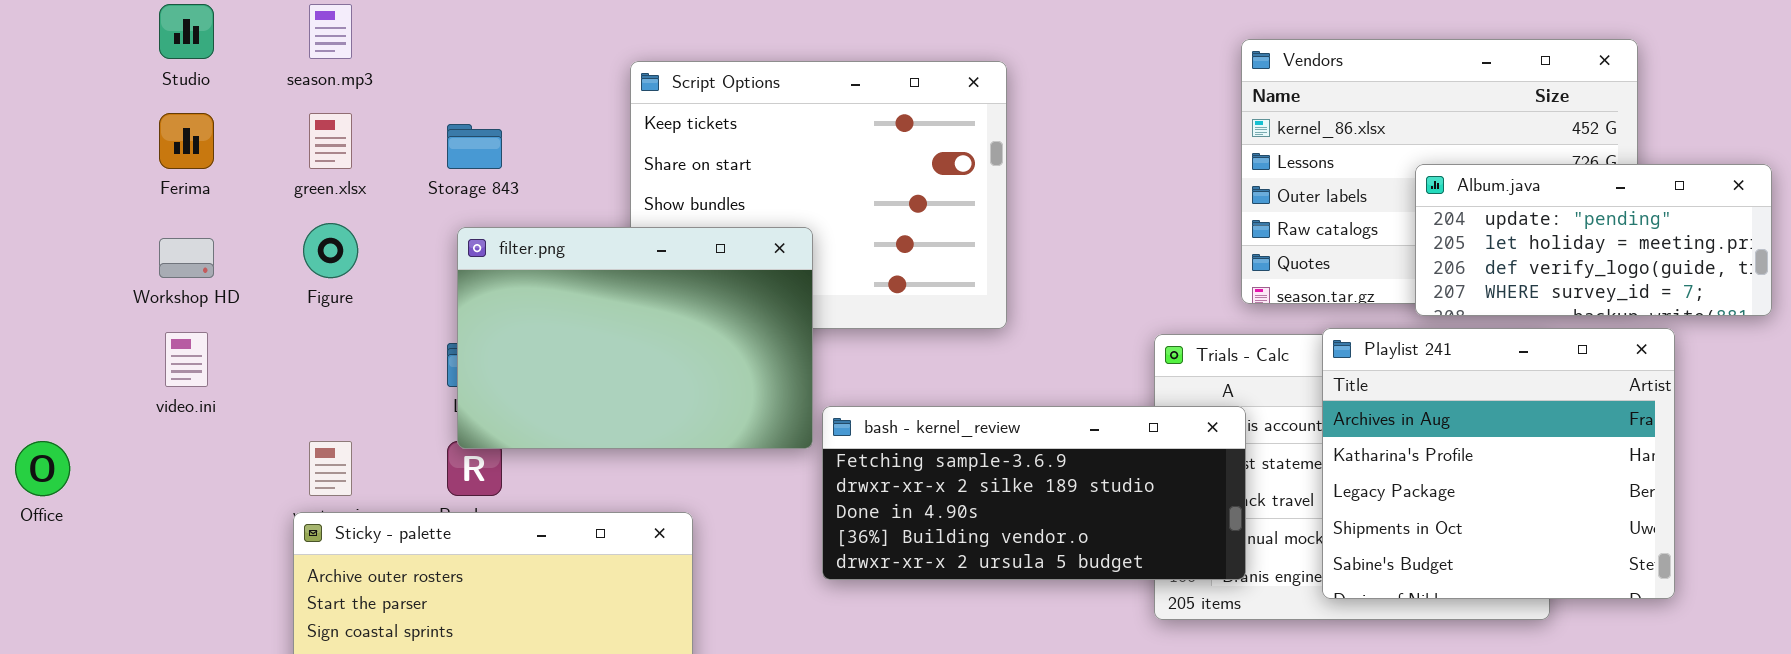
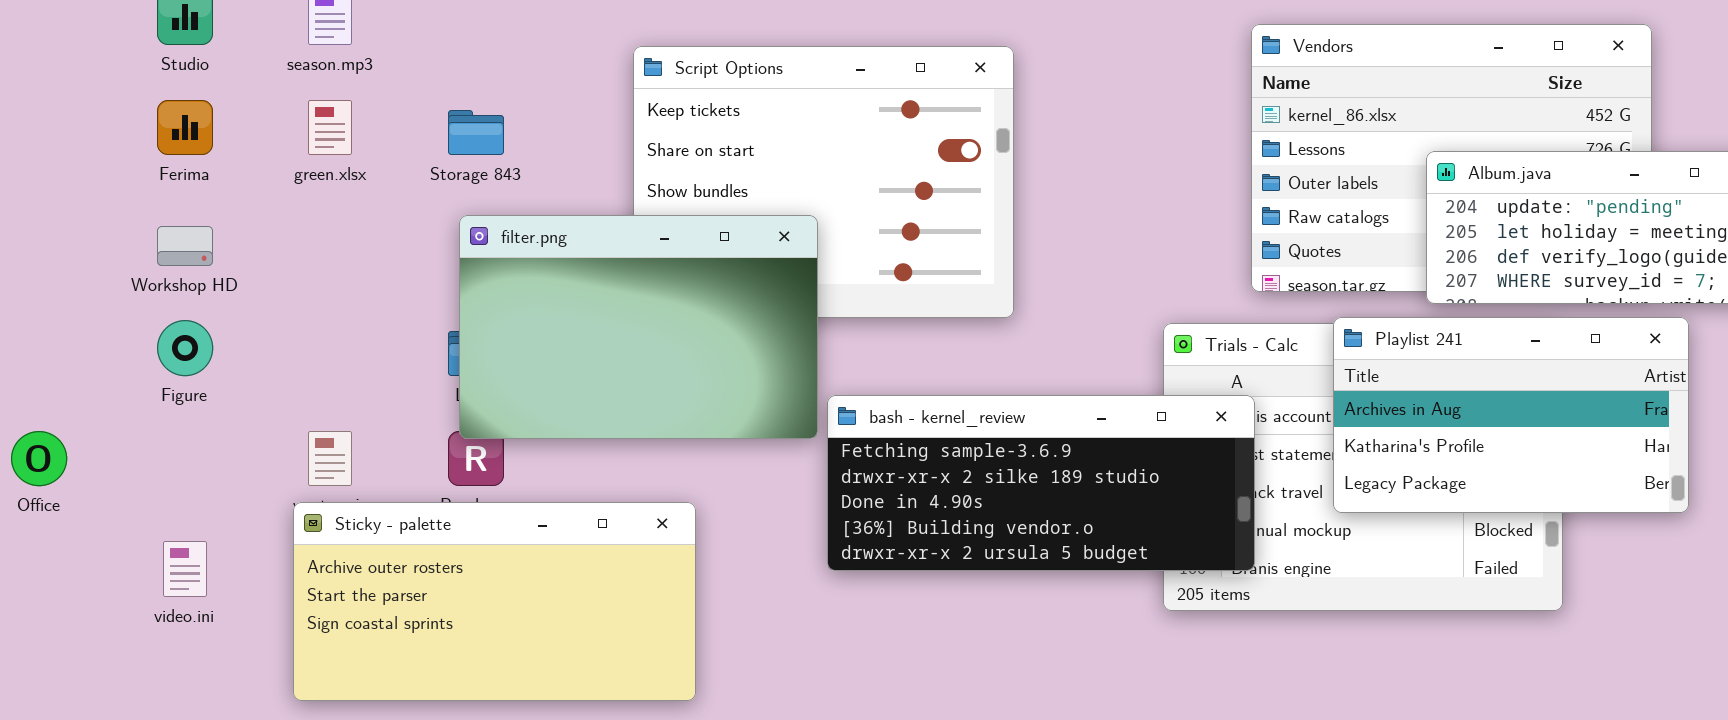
Figure: [303,223,358,278] -> [157,320,213,376], moved
Playlist 241: [1322,328,1675,599] -> [1333,317,1689,513], resized
video.ini: [165,332,208,387] -> [163,541,207,597], moved

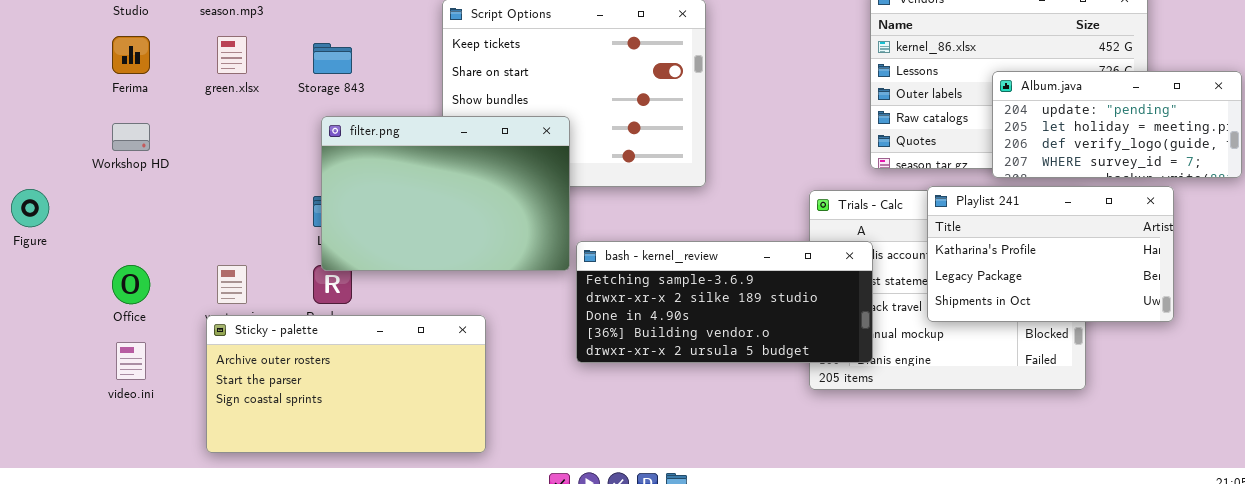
Playlist 241: [1333,317,1689,513] -> [927,186,1174,322], scrolled down 1 row
Figure: [157,320,213,376] -> [11,189,49,227], moved
Office: [11,431,67,486] -> [112,265,150,304], moved

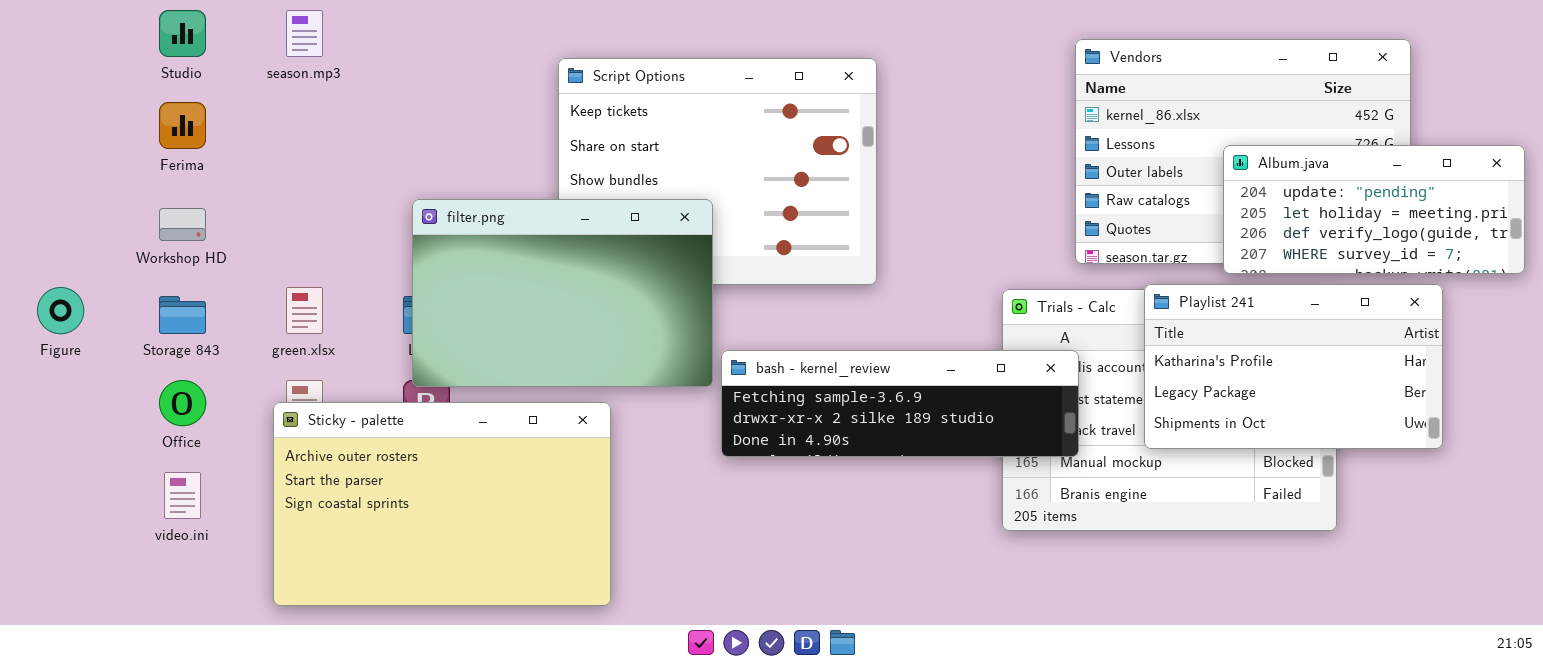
green.xlsx: [217,36,247,74] -> [286,287,323,334], moved
Storage 843: [313,43,352,74] -> [159,296,206,334], moved
bash - kernel_review: [576,241,873,363] -> [721,350,1079,457], resized
Sticky - palette: [206,315,486,453] -> [273,402,611,606], resized

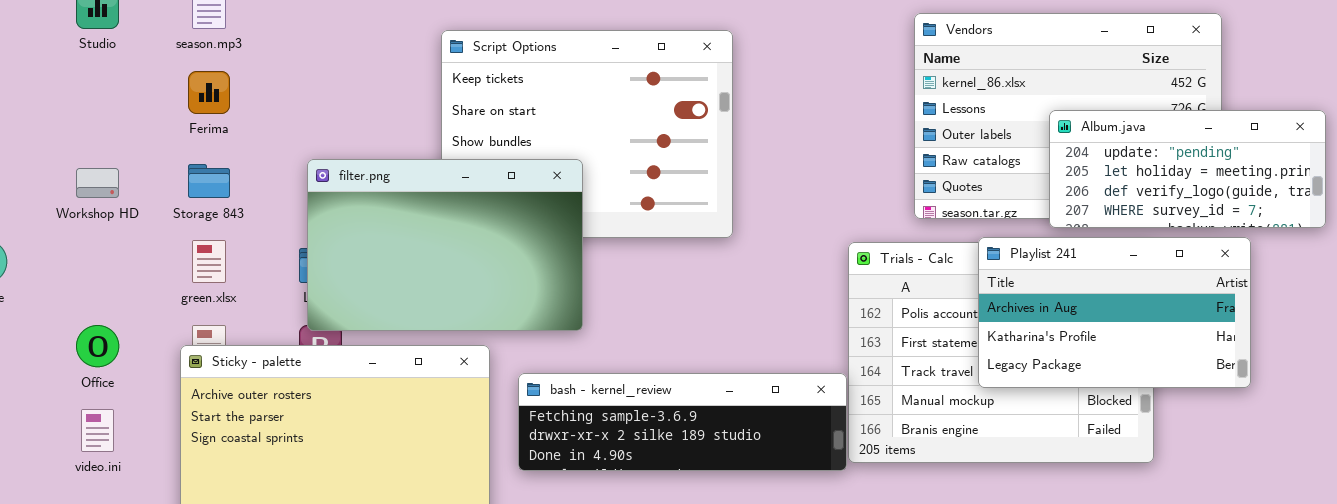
Ferima: [159,102,206,149] -> [188,71,230,114], moved
Playlist 241: [1144,284,1443,449] -> [978,237,1251,388], scrolled up 1 row
Storage 843: [159,296,206,334] -> [188,164,230,198], moved
bash - kernel_review: [721,350,1079,457] -> [518,373,847,471], moved

